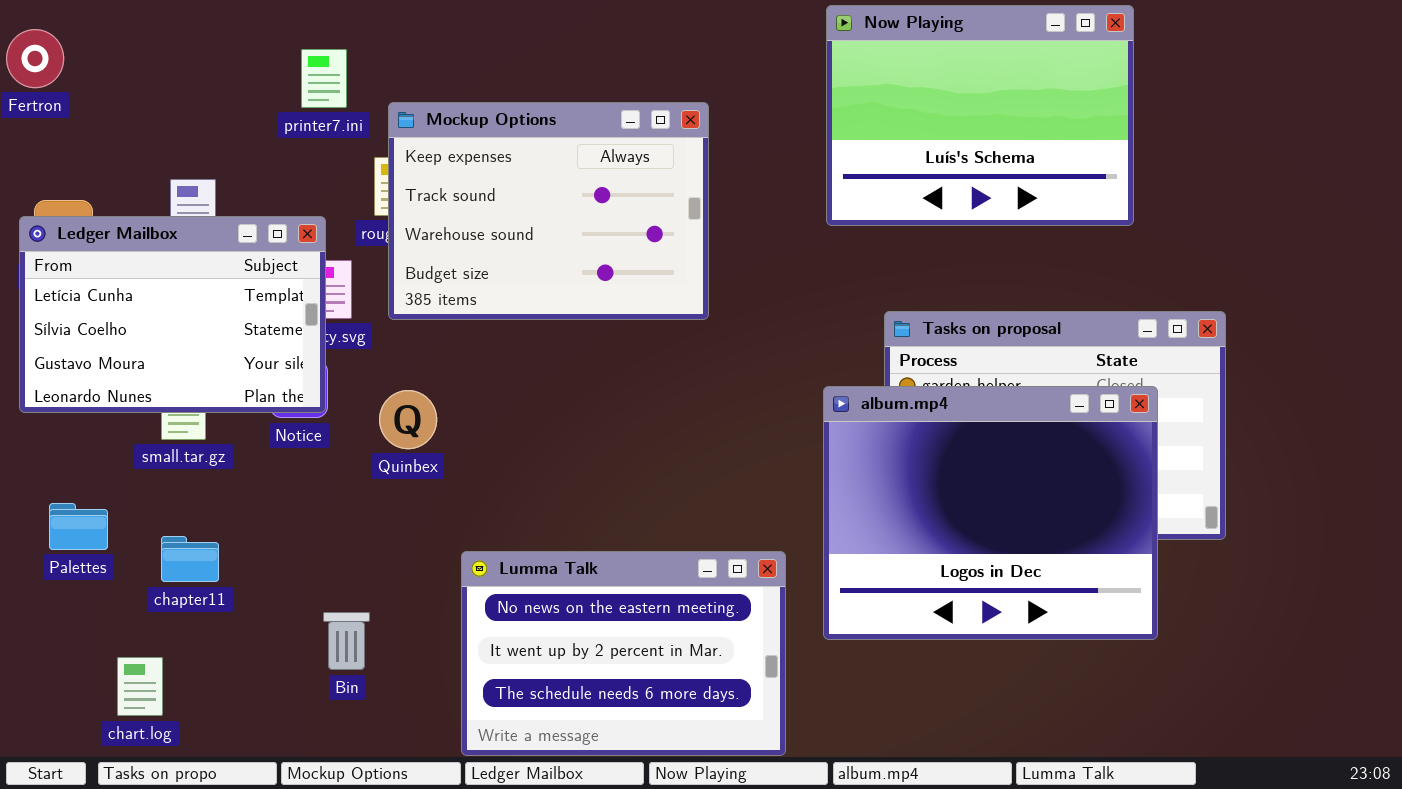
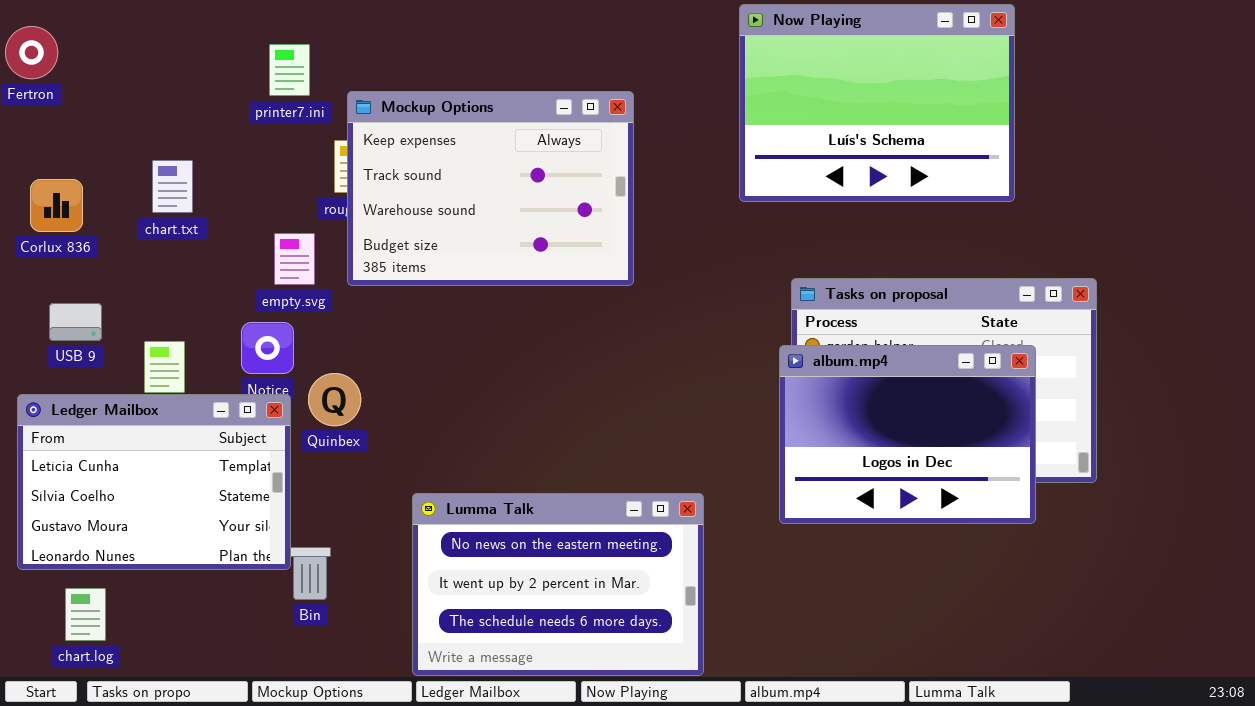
Ledger Mailbox: [19,216,326,413] -> [17,394,291,570], moved
album.mp4: [823,386,1158,640] -> [779,345,1036,524], resized
Quinbex: [379,390,437,449] -> [308,373,361,426], moved
chart.log: [117,657,163,716] -> [65,588,106,641], moved

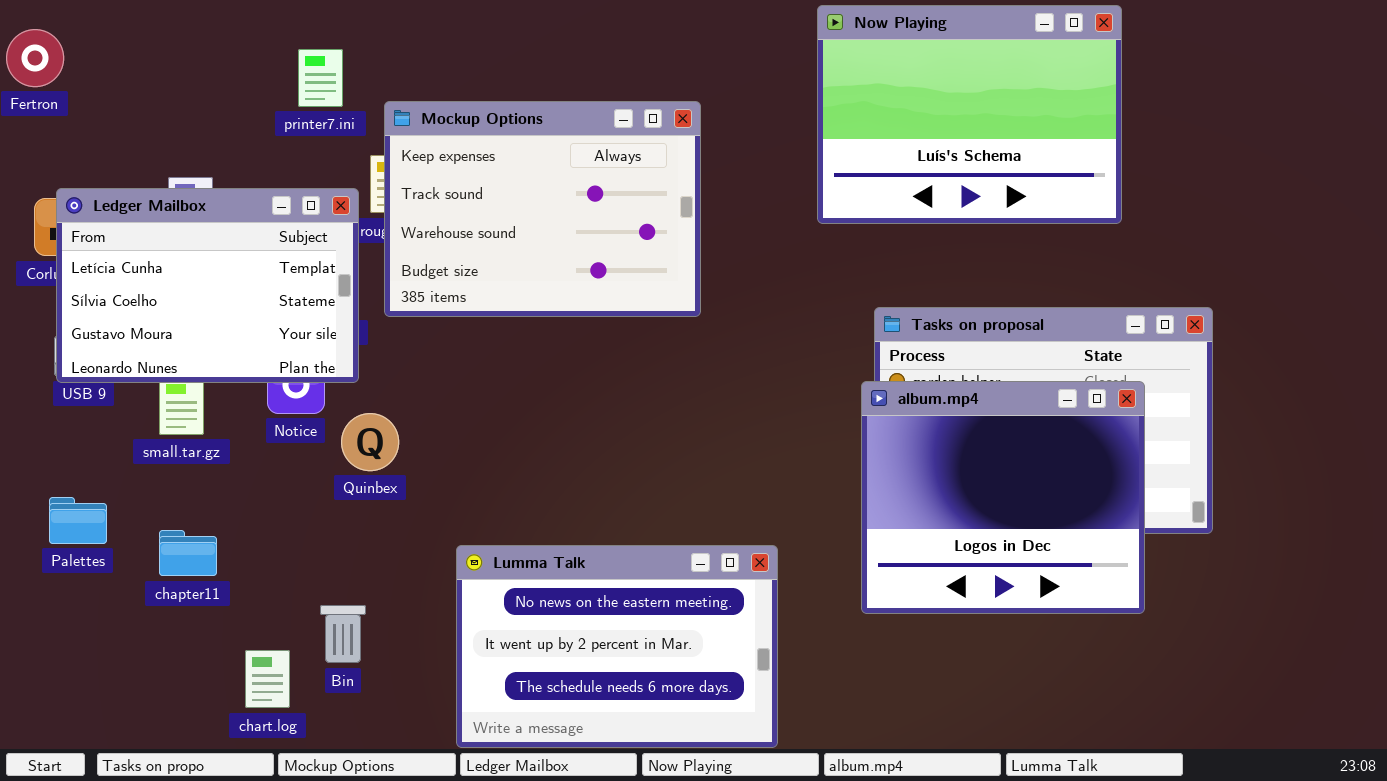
album.mp4: [779,345,1036,524] -> [861,381,1145,614], resized
Ledger Mailbox: [17,394,291,570] -> [56,188,359,383], moved
chart.log: [65,588,106,641] -> [245,650,290,708], moved

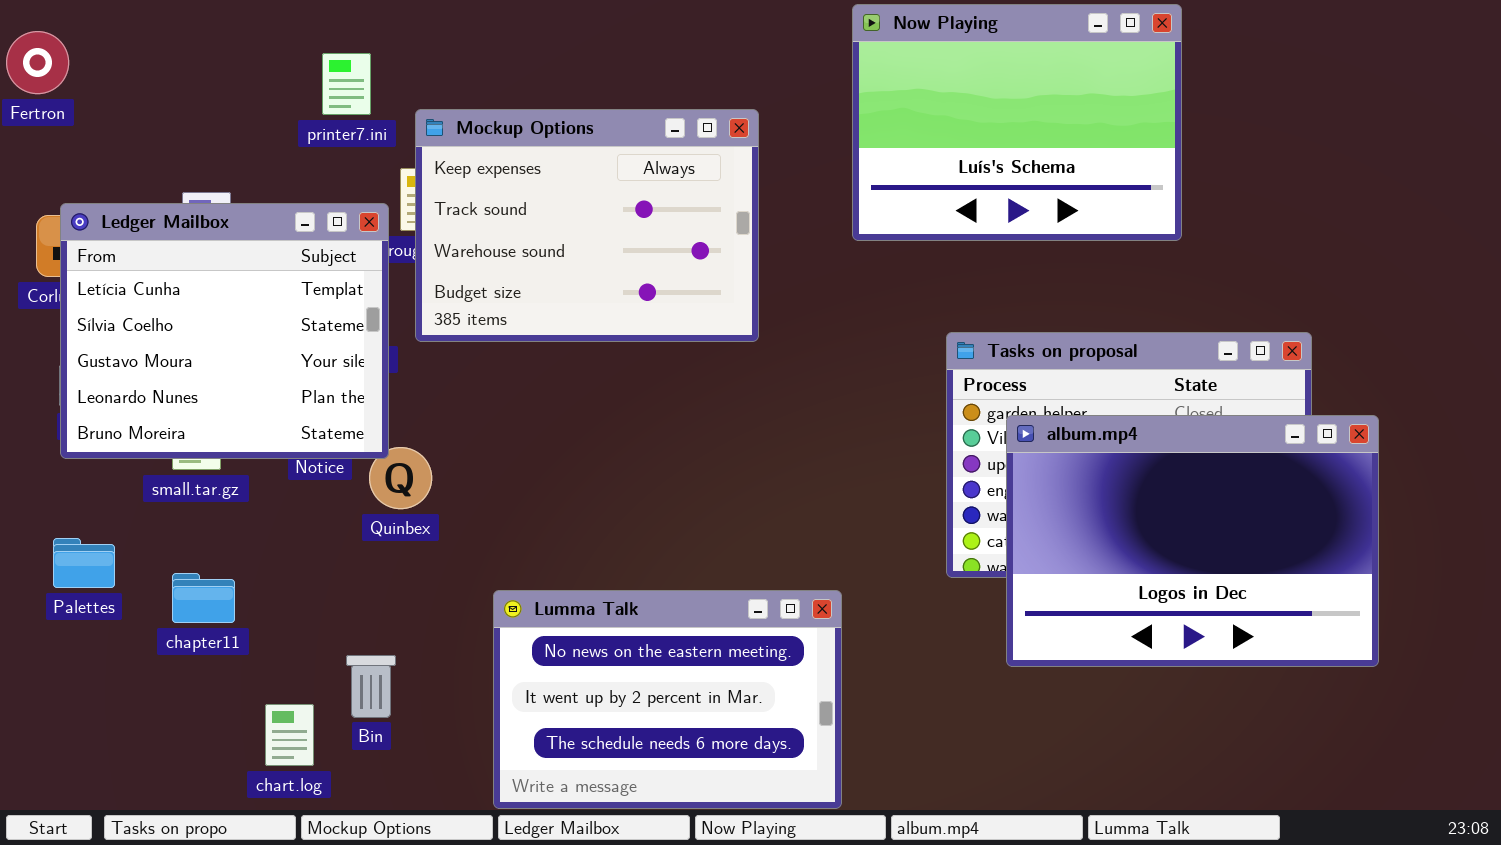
Now Playing: [817,5,1122,224] -> [852,4,1182,241], moved
Ledger Mailbox: [56,188,359,383] -> [60,203,389,459], resized
album.mp4: [861,381,1145,614] -> [1006,415,1379,667], moved, resized

